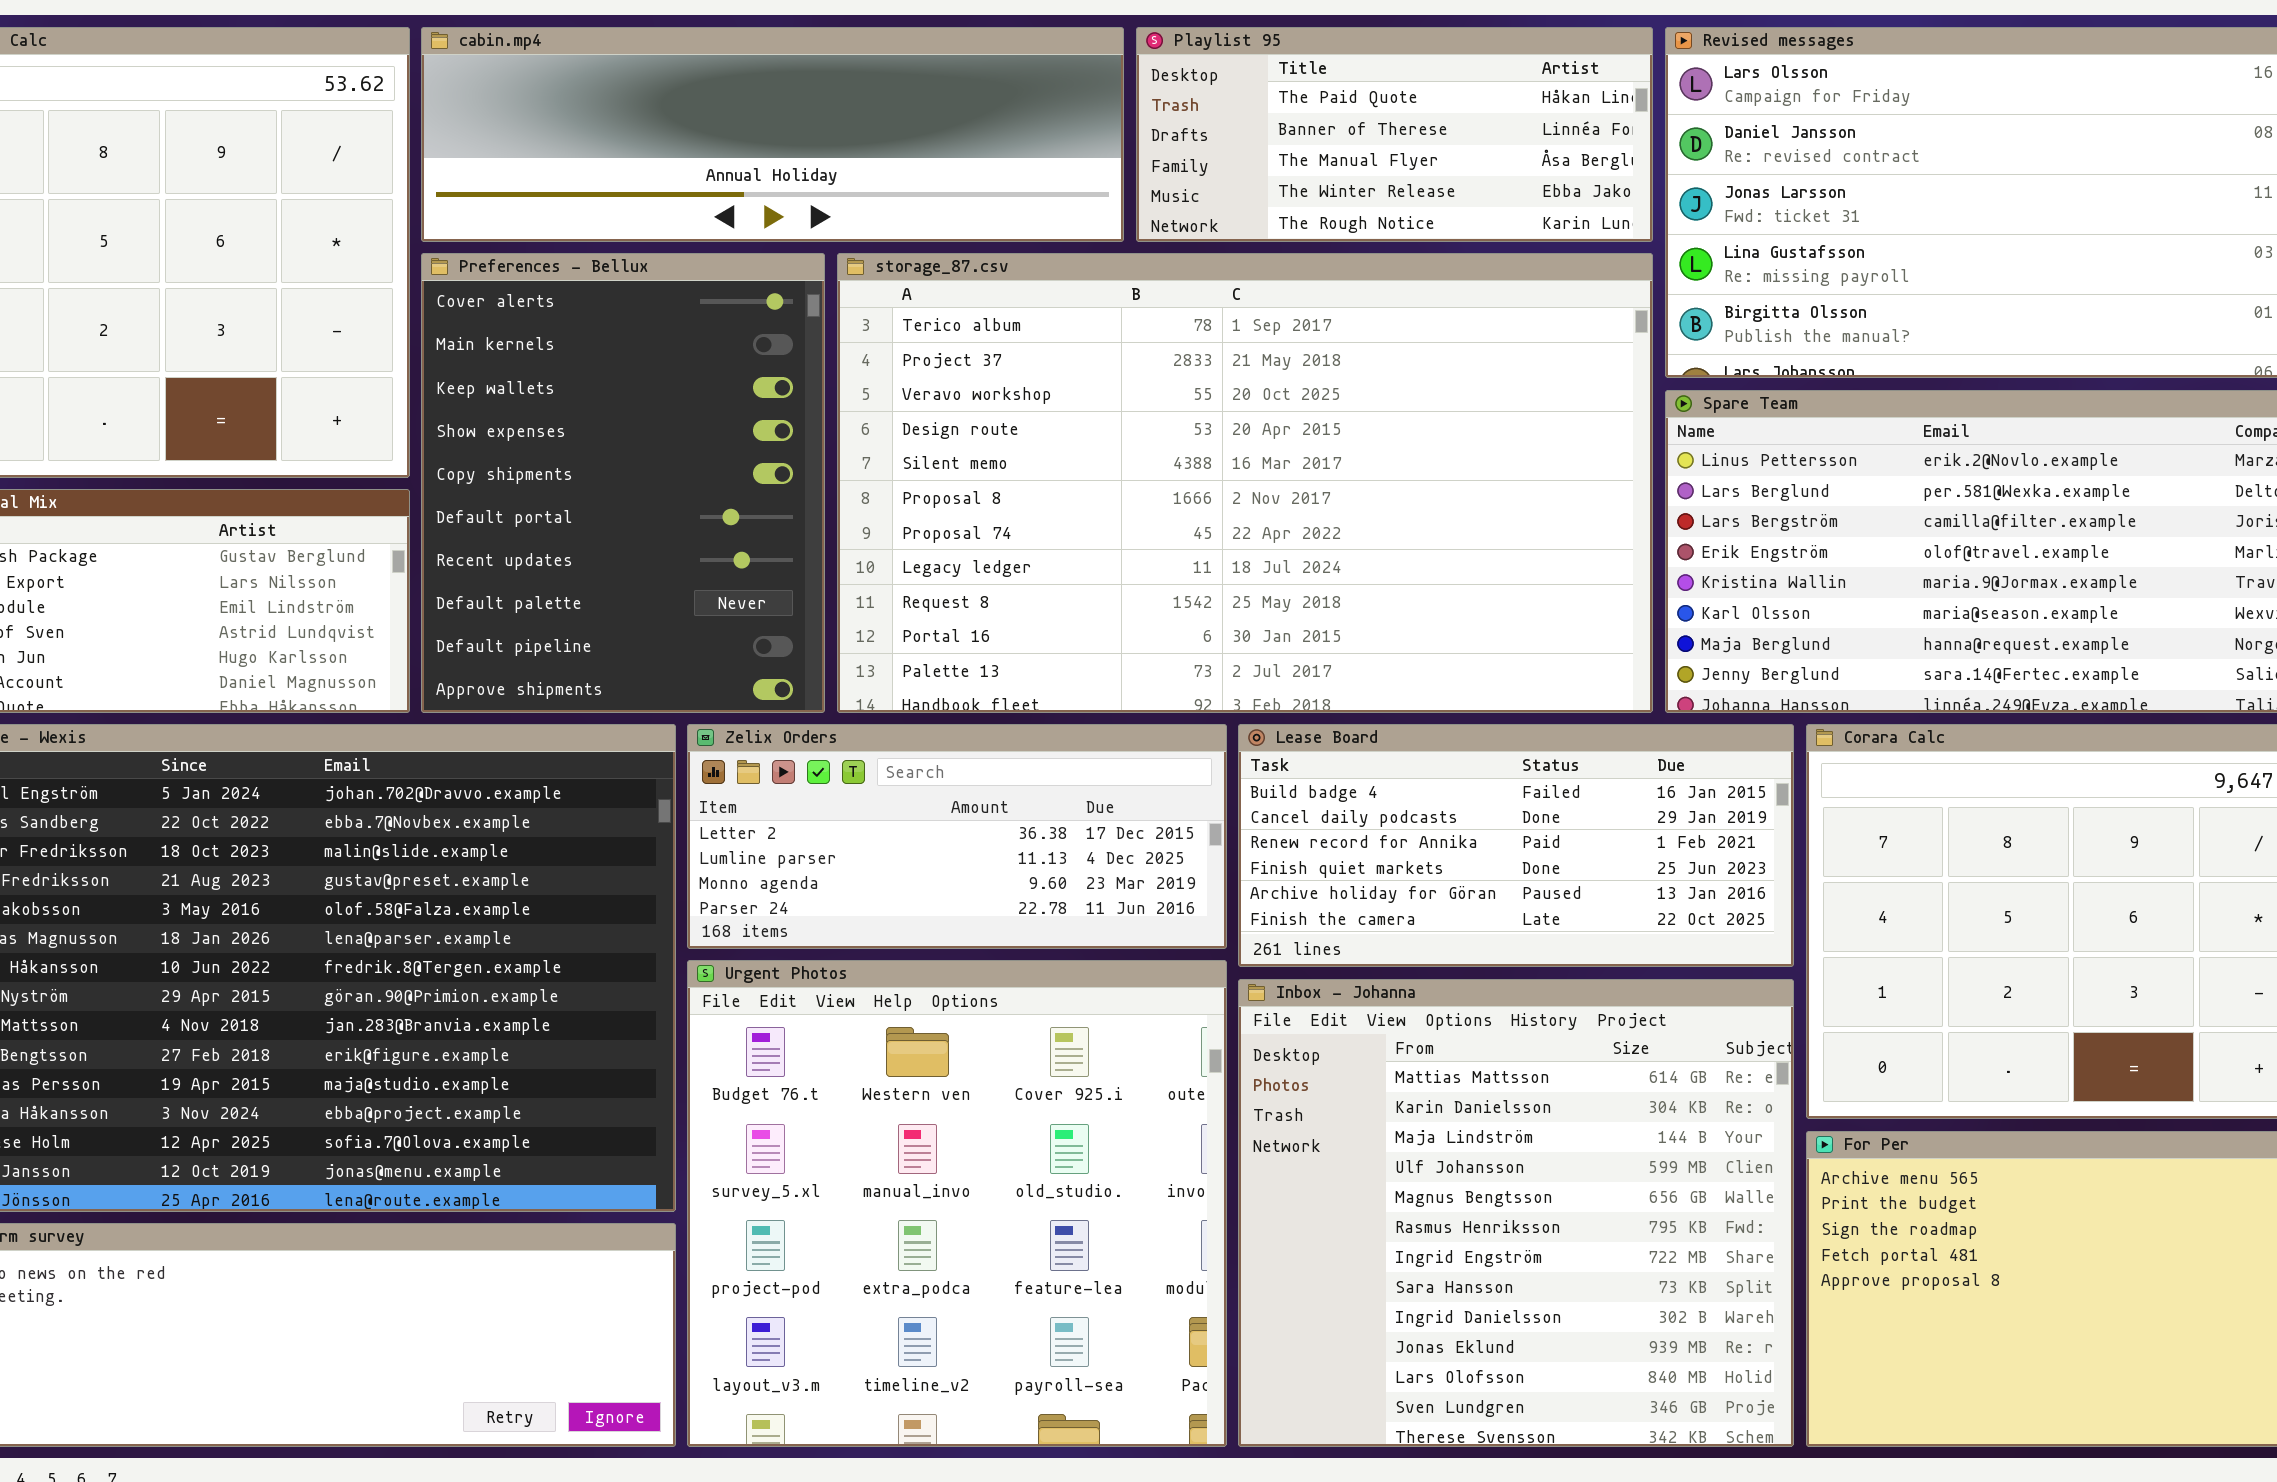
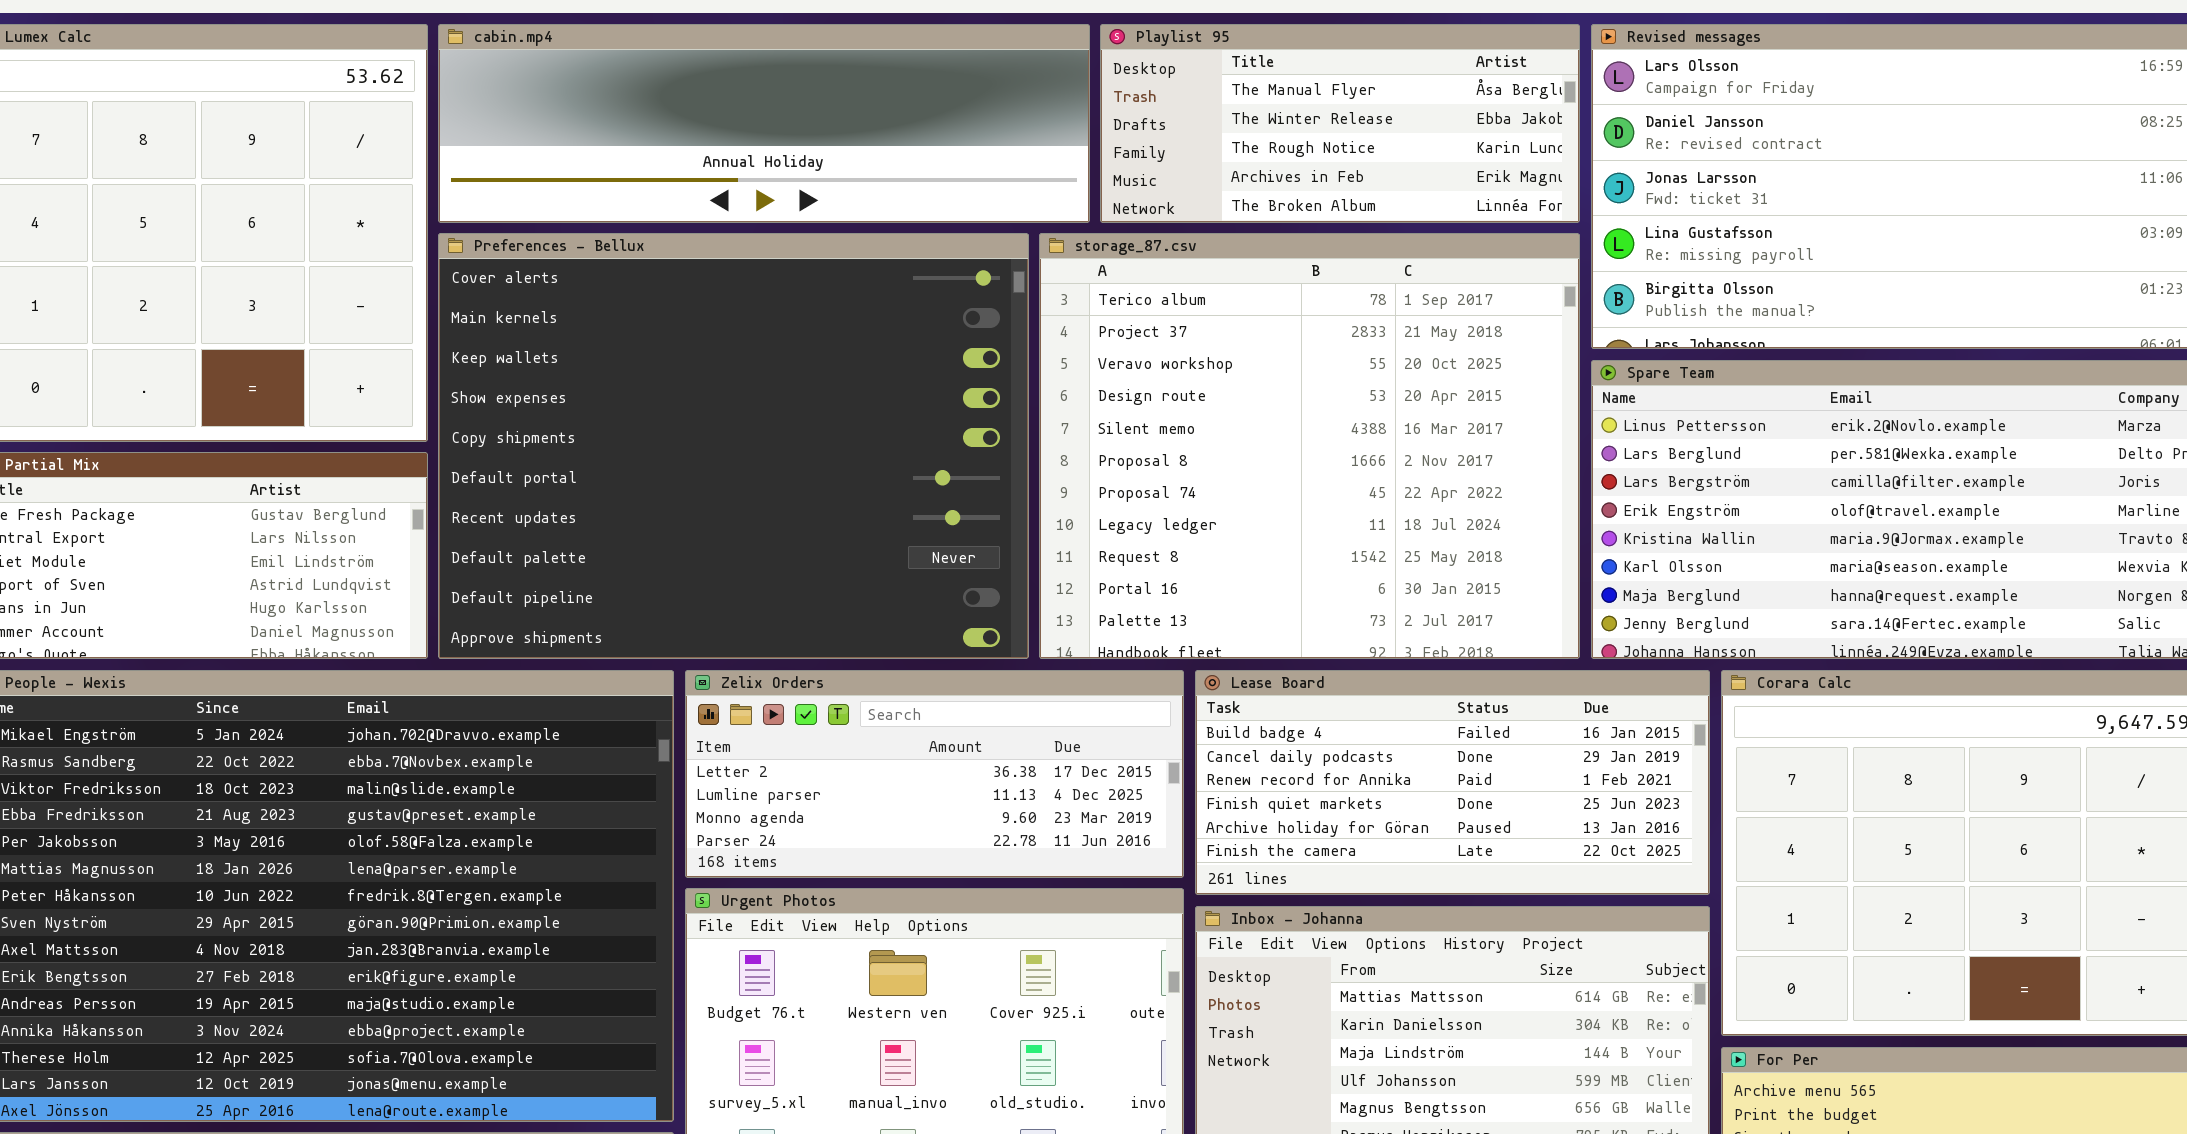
Playlist 95: [1136,27,1653,242] -> [1100,24,1580,223], scrolled down 2 rows
Preferences - Bellux: [421,253,825,713] -> [438,233,1029,659], resized
storage_87.csv: [837,253,1653,713] -> [1039,233,1580,659], resized

